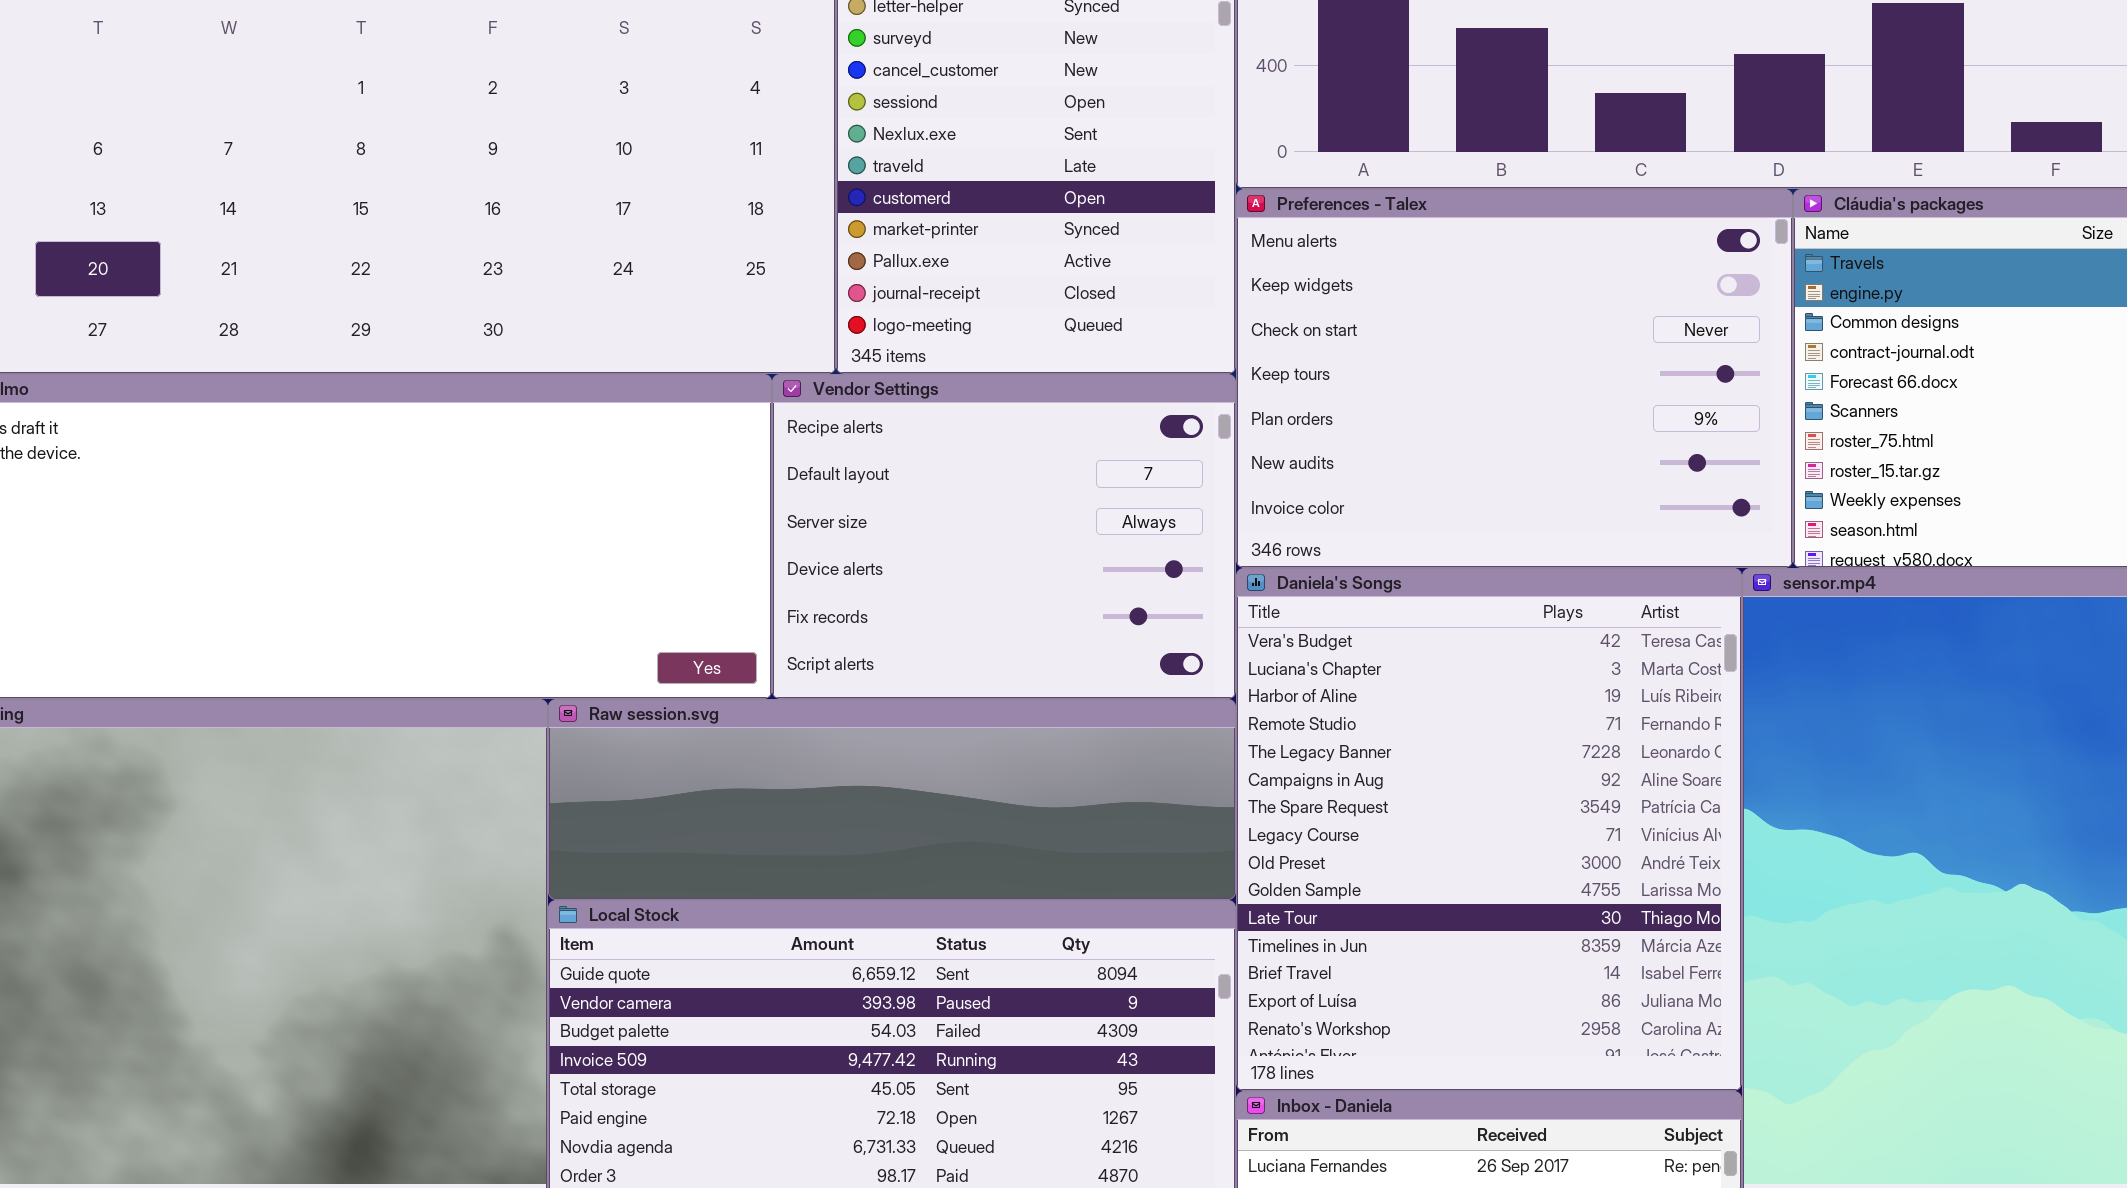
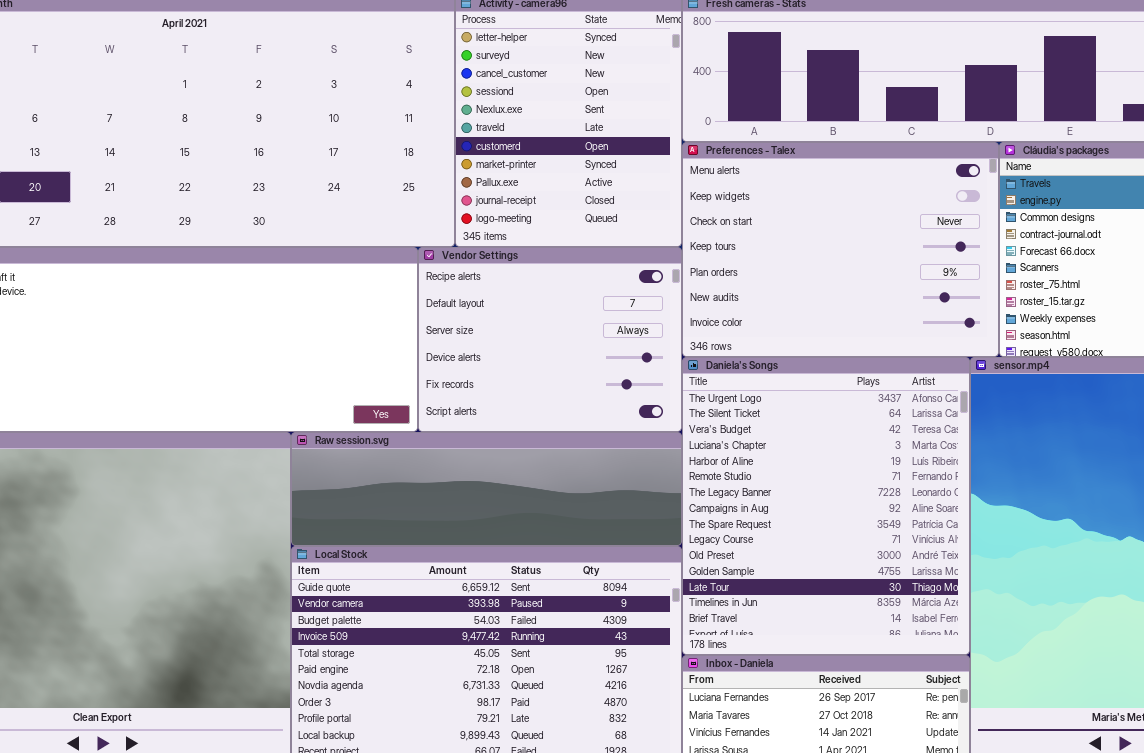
Daniela's Songs: [1236,568,1742,1091] -> [682,357,970,655], scrolled up 2 rows

